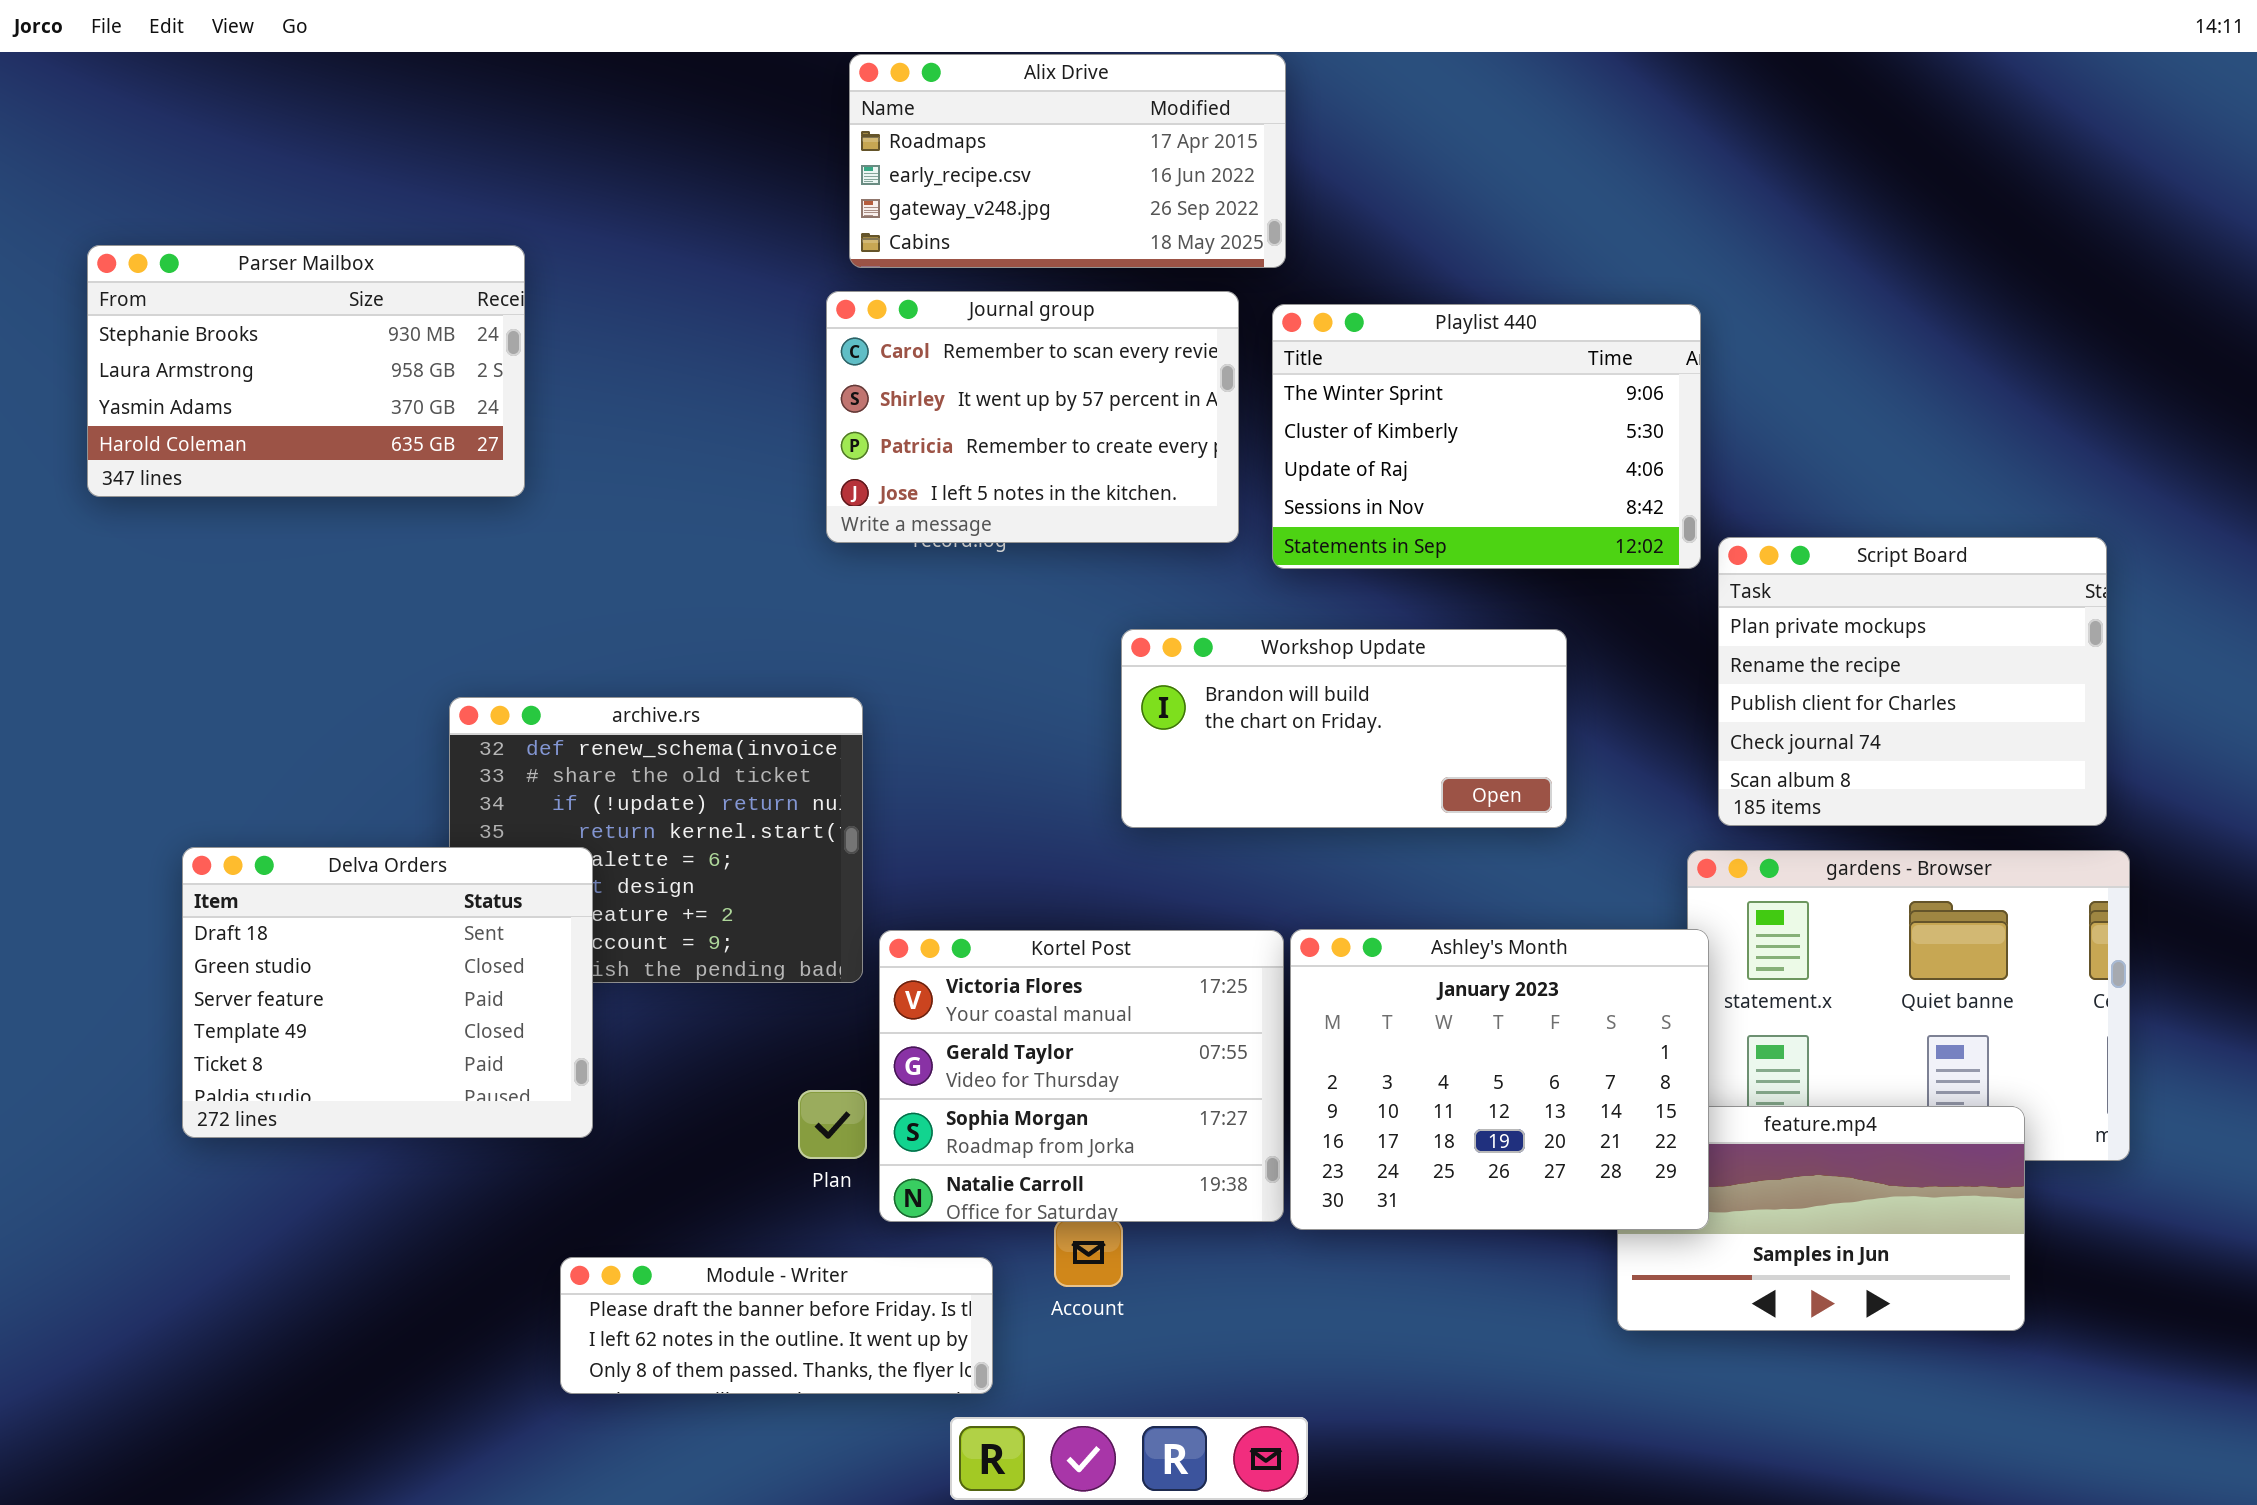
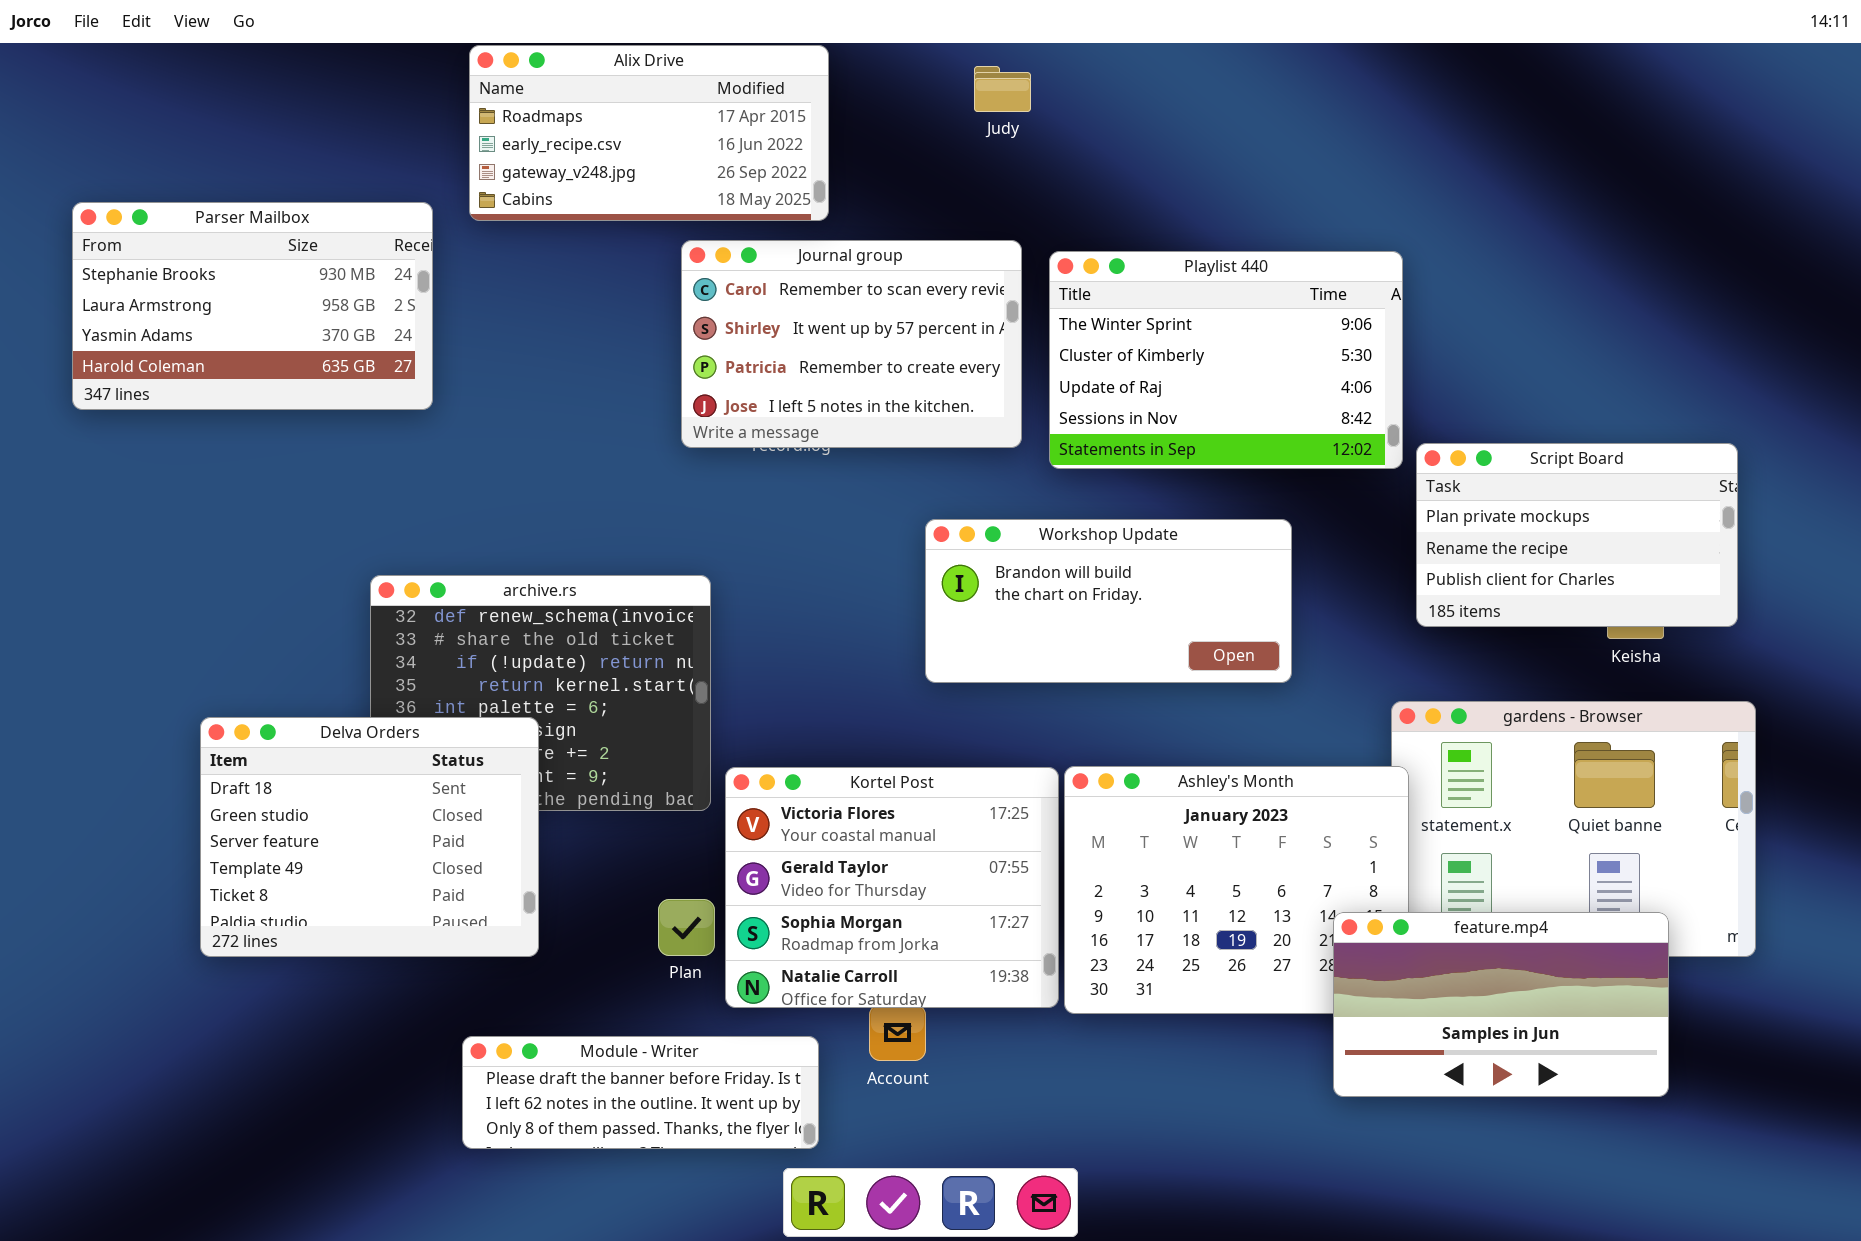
Alix Drive: [849,54,1286,268] -> [469,45,829,221], moved
Script Board: [1718,537,2107,826] -> [1416,443,1738,627], resized
Delva Orders: [182,847,593,1138] -> [200,717,539,957], moved
feature.mp4: [1617,1106,2025,1331] -> [1333,912,1669,1097], raised

